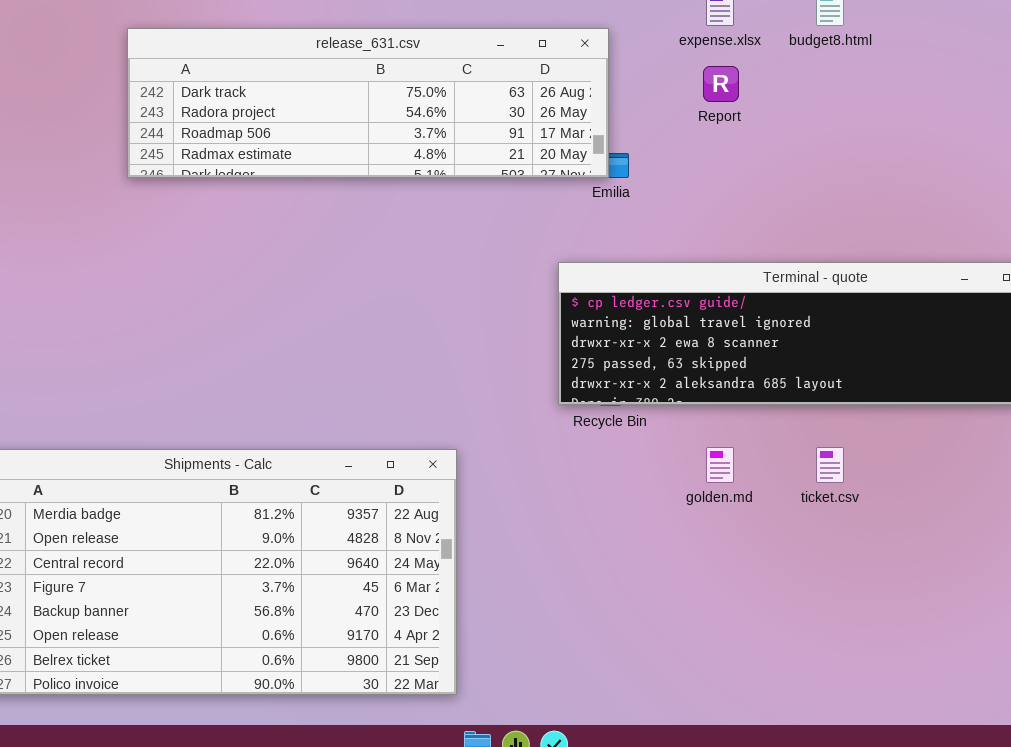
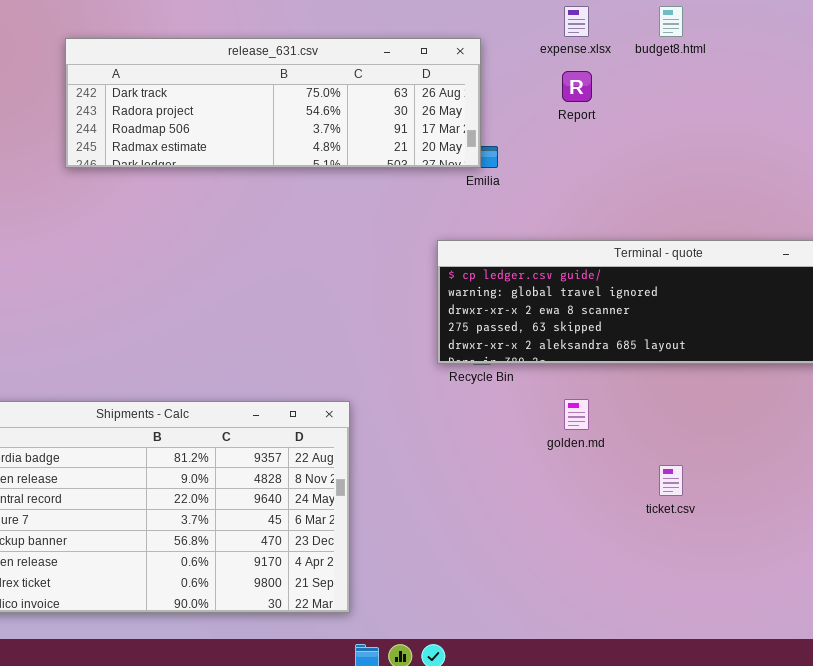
ticket.csv: [816,447,844,483] -> [659,465,683,496], moved

